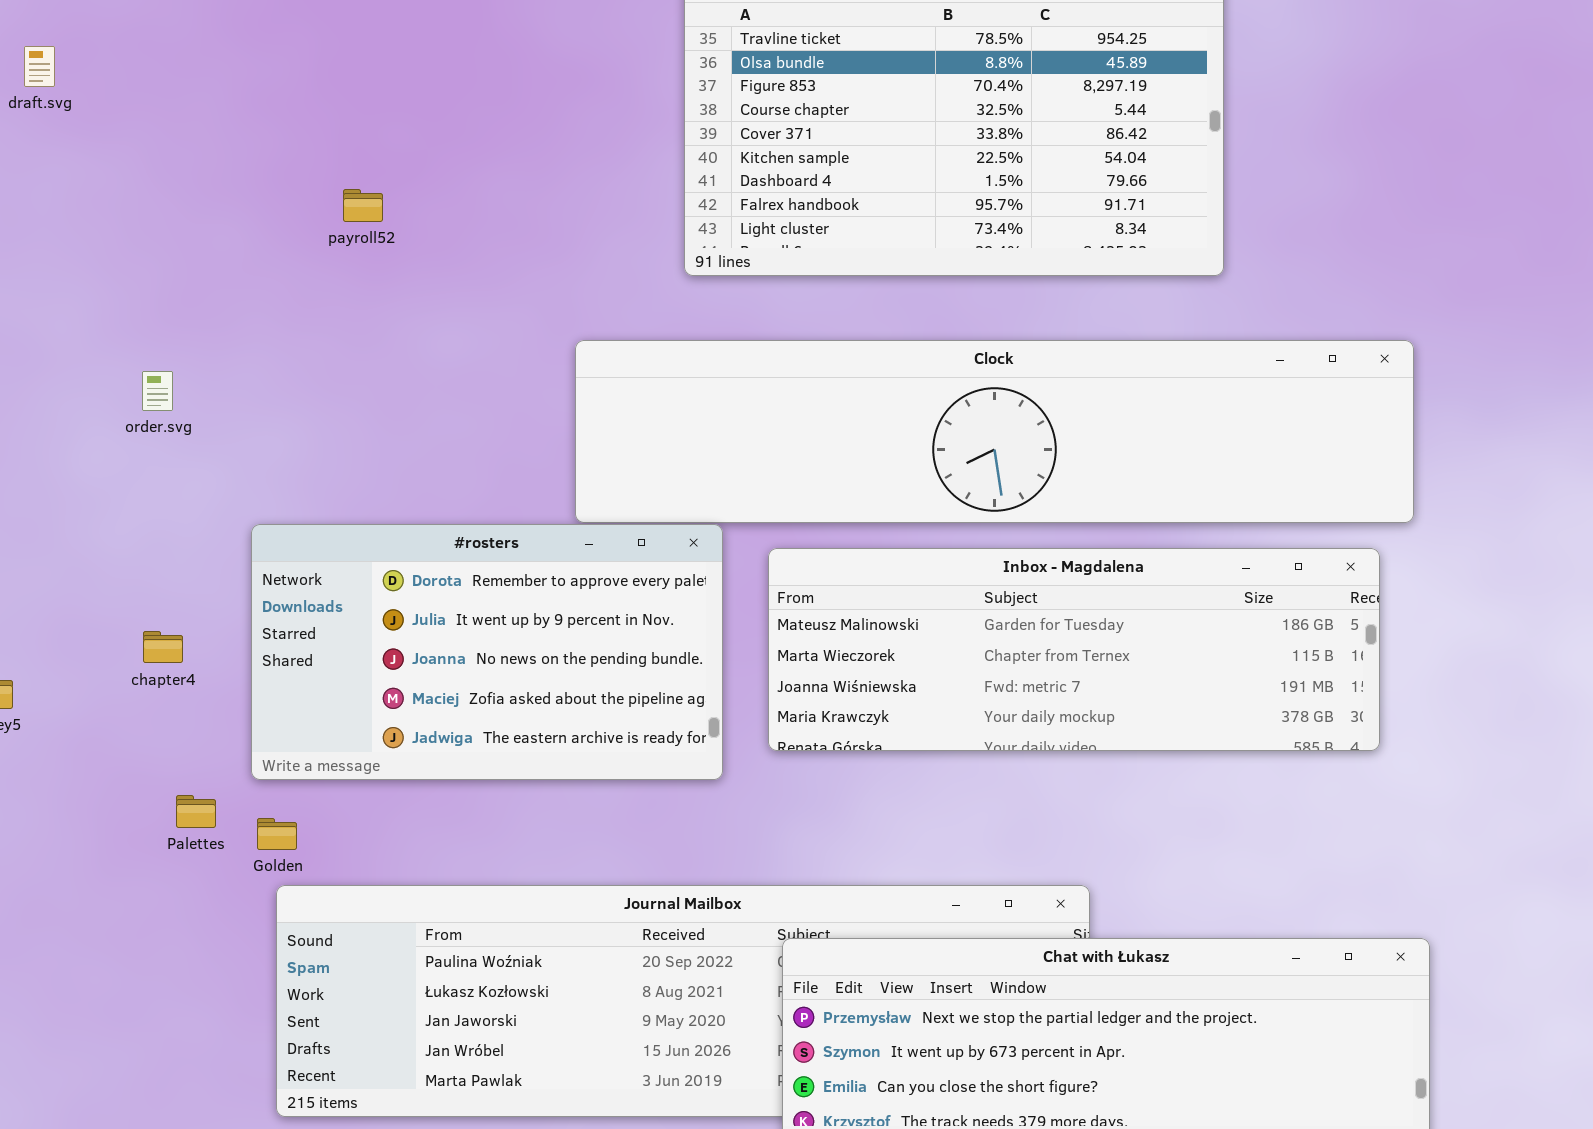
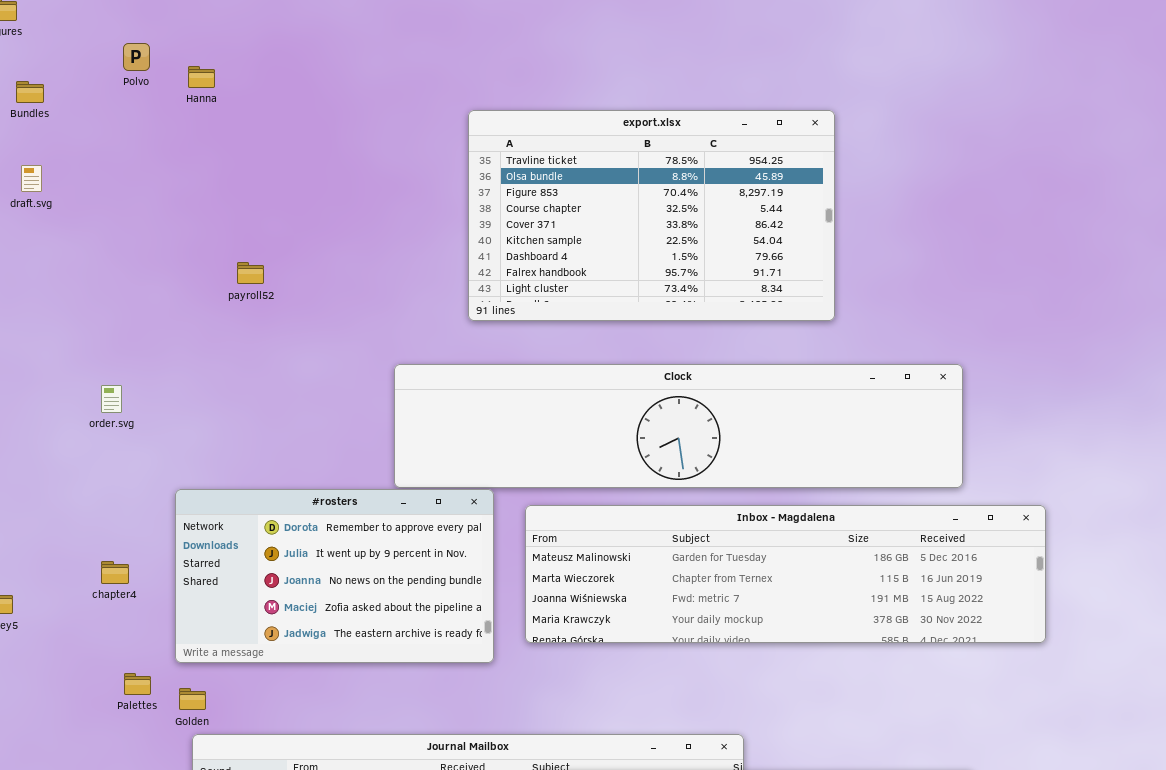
Inbox - Magdalena: [768,548,1380,751] -> [525,505,1046,643], resized

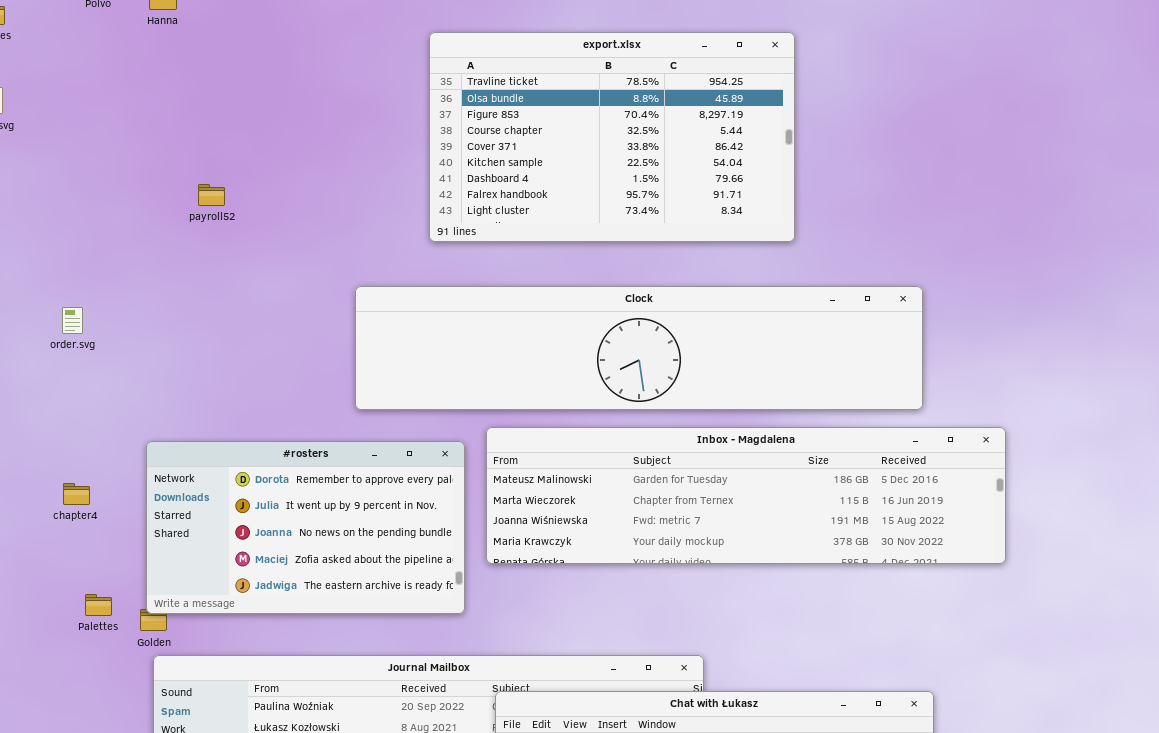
#rosters: [175,489,494,663] -> [146,441,465,614], moved

